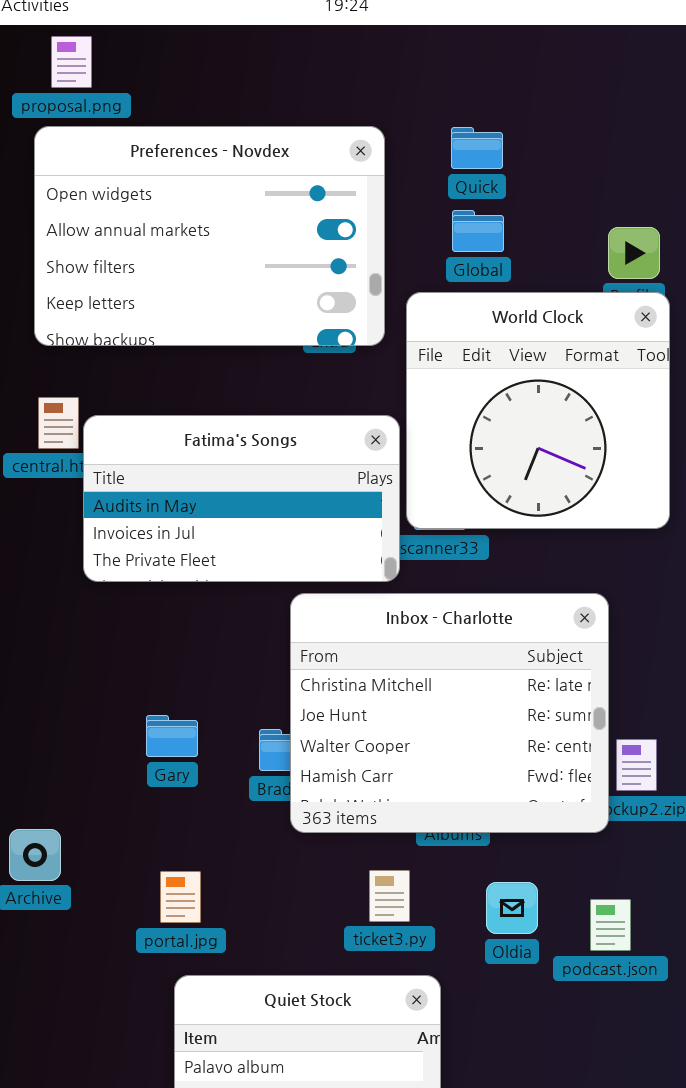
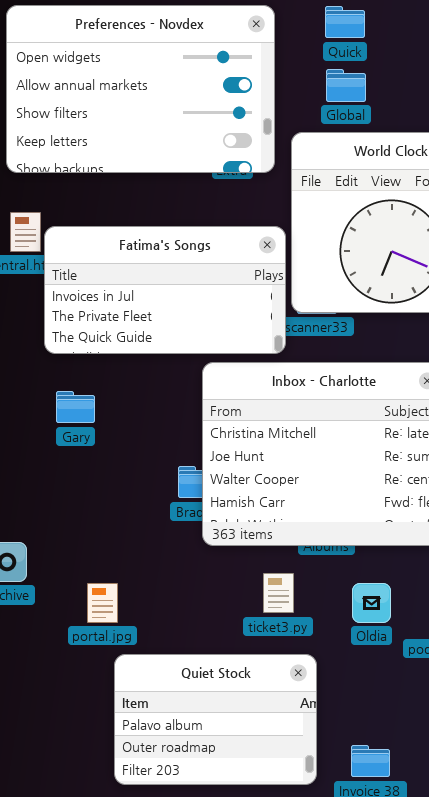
Fatima's Songs: [83,415,400,582] -> [44,226,286,354], scrolled down 1 row
Gary: [146,715,198,757] -> [56,391,95,423], moved
portal.jpg: [160,871,201,923] -> [87,583,118,623], moved

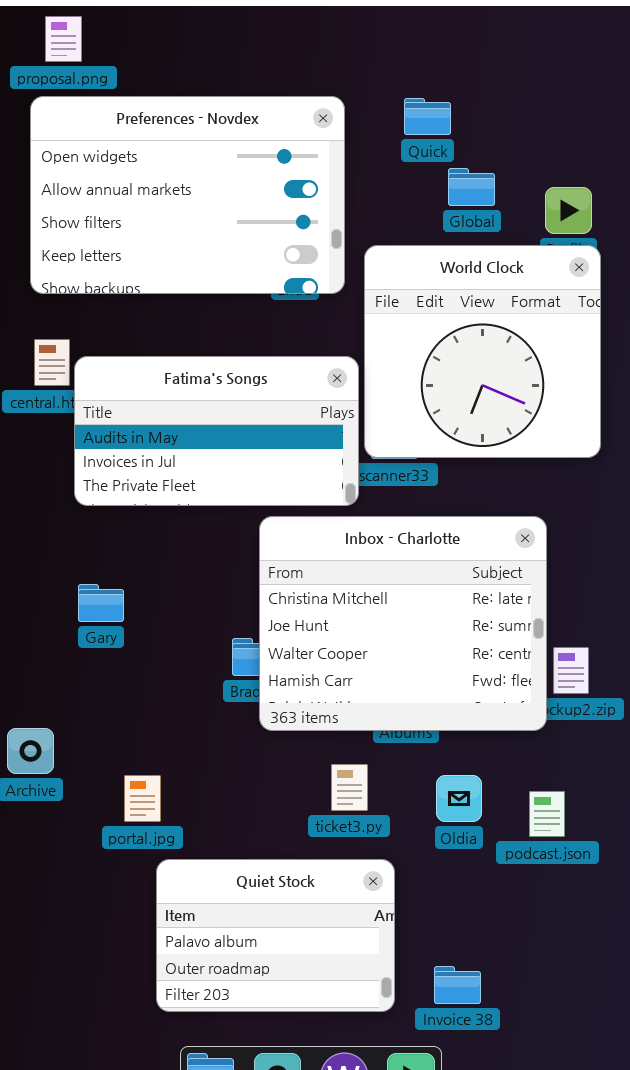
Global: [326,69,366,102] -> [448,168,495,206], moved
Fatima's Songs: [44,226,286,354] -> [74,356,359,506], scrolled up 1 row
Gary: [56,391,95,423] -> [78,584,124,622], moved

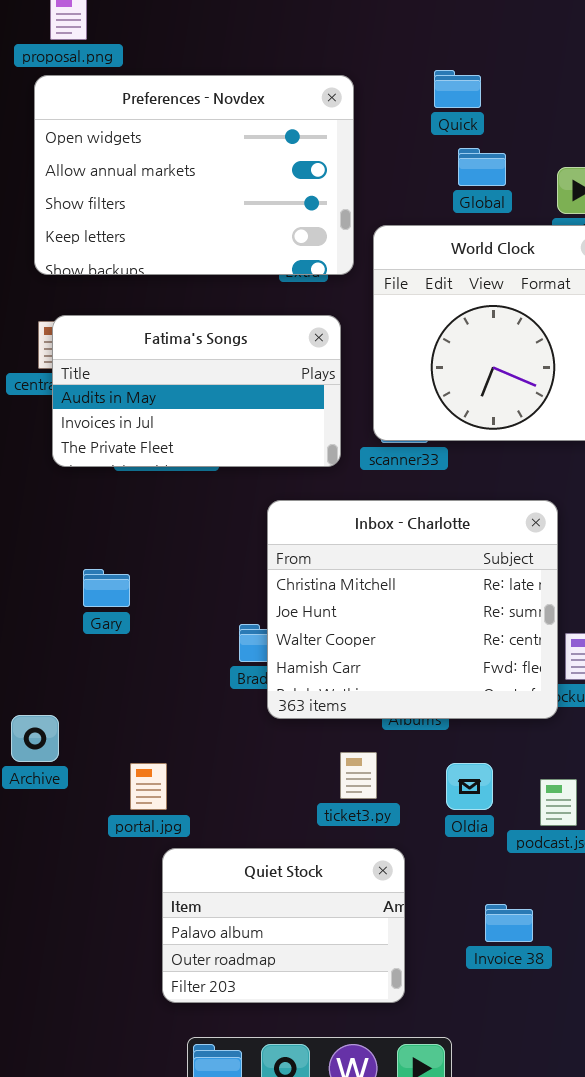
Quick: [404,98,451,135] -> [434,70,481,108], moved
Fatima's Songs: [74,356,359,506] -> [52,315,341,467], moved
Invoice 38: [434,966,481,1004] -> [485,904,533,942], moved

